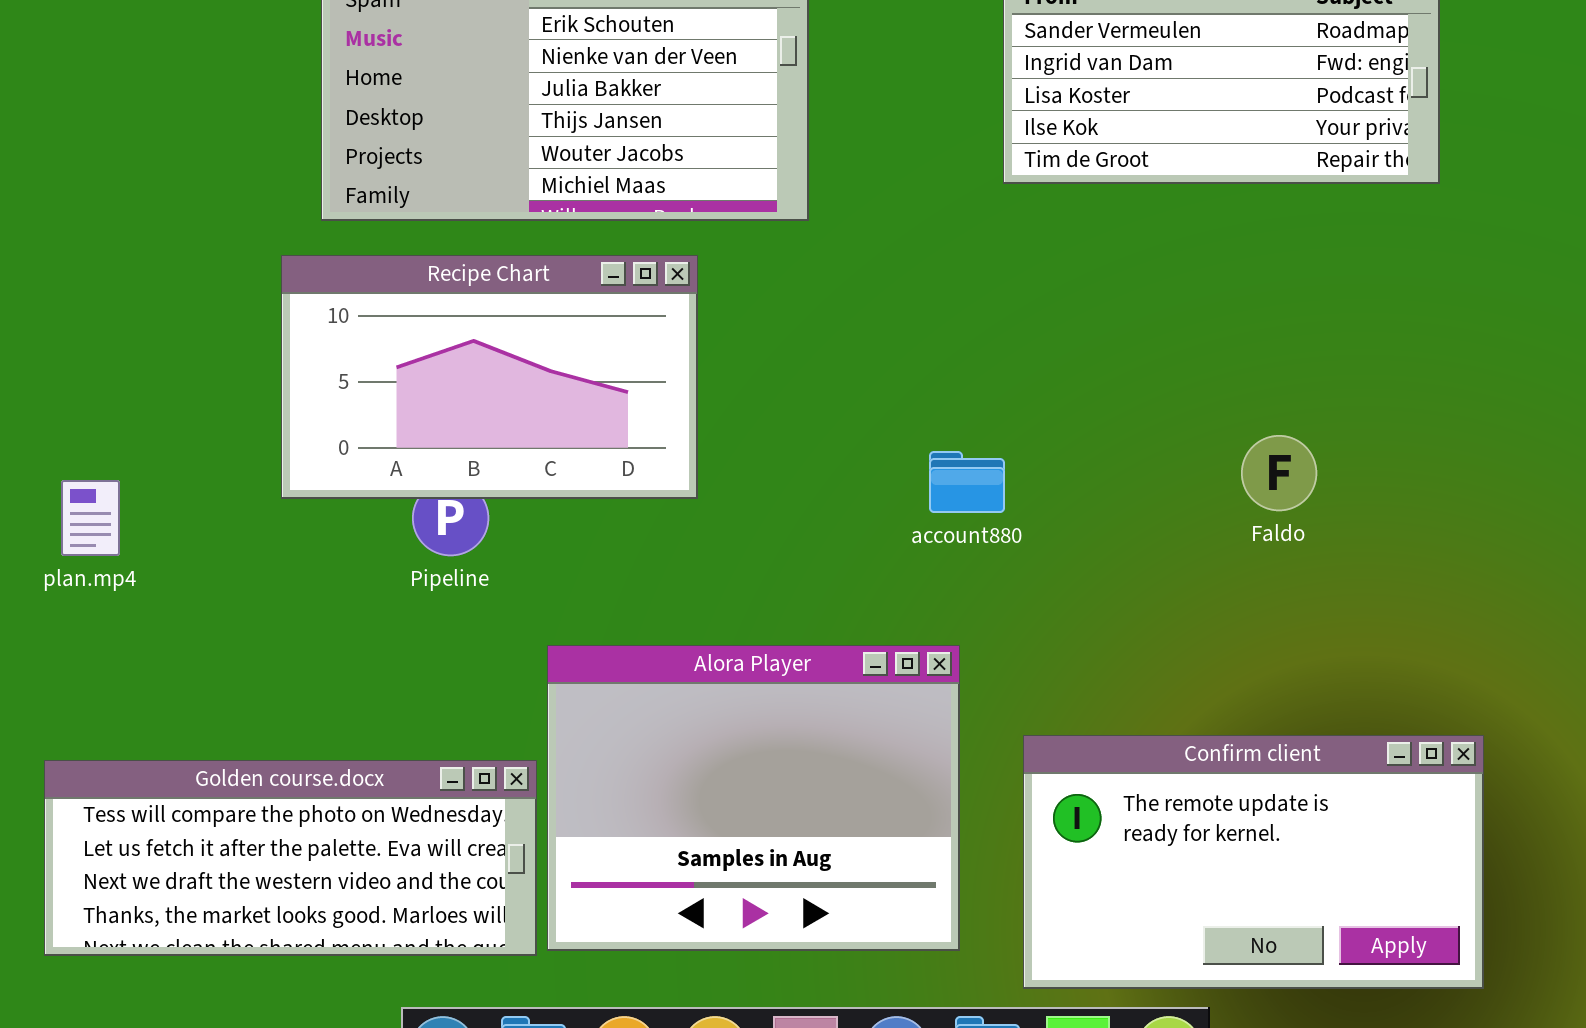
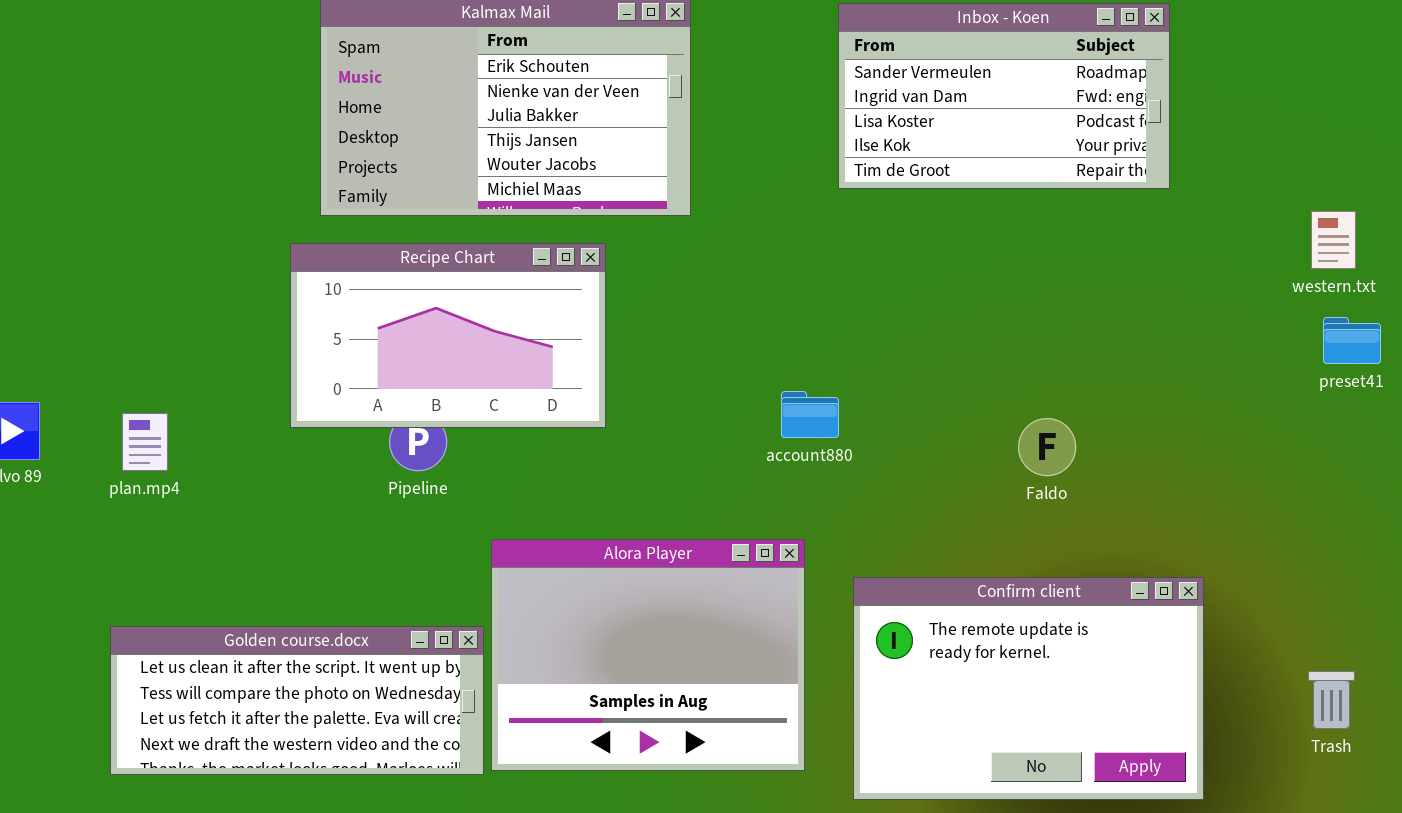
Faldo: [1241,435,1317,511] -> [1018,418,1076,476], moved
Confirm client: [1023,735,1484,989] -> [853,577,1204,800], resized
Golden course.docx: [44,760,537,956] -> [110,626,484,775], scrolled up 1 row

